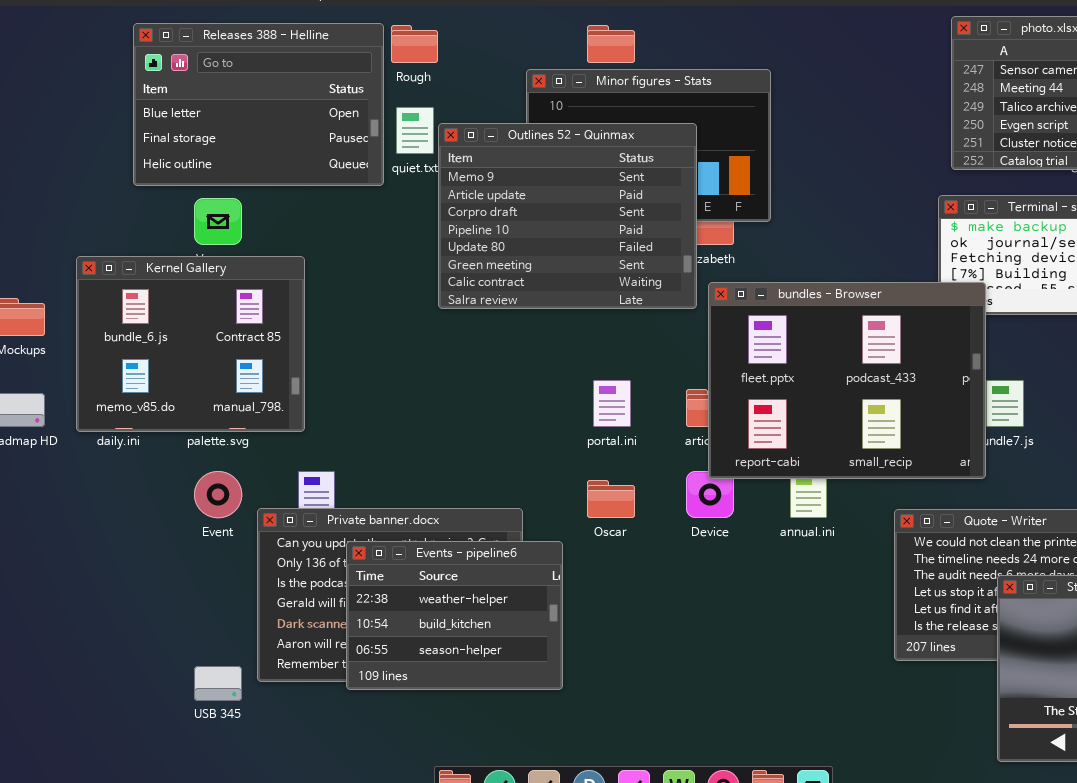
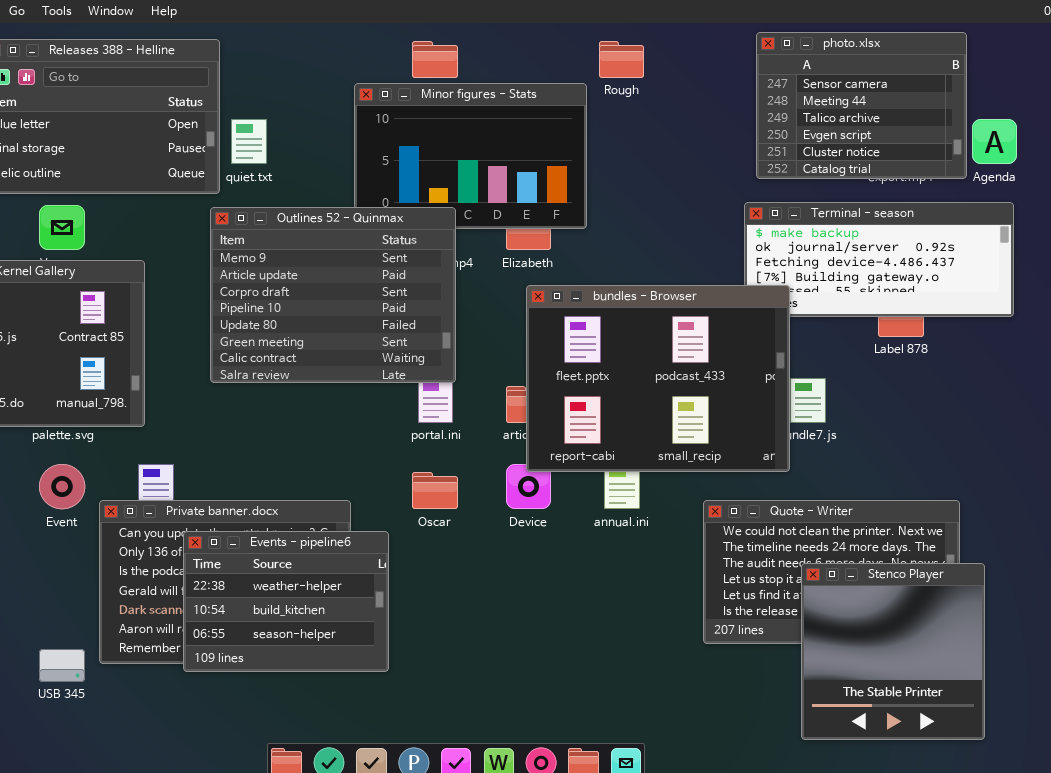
Rough: [391,25,438,63] -> [599,41,644,78], moved
Outlines 52 - Quinmax: [438,123,697,309] -> [210,207,456,383], moved

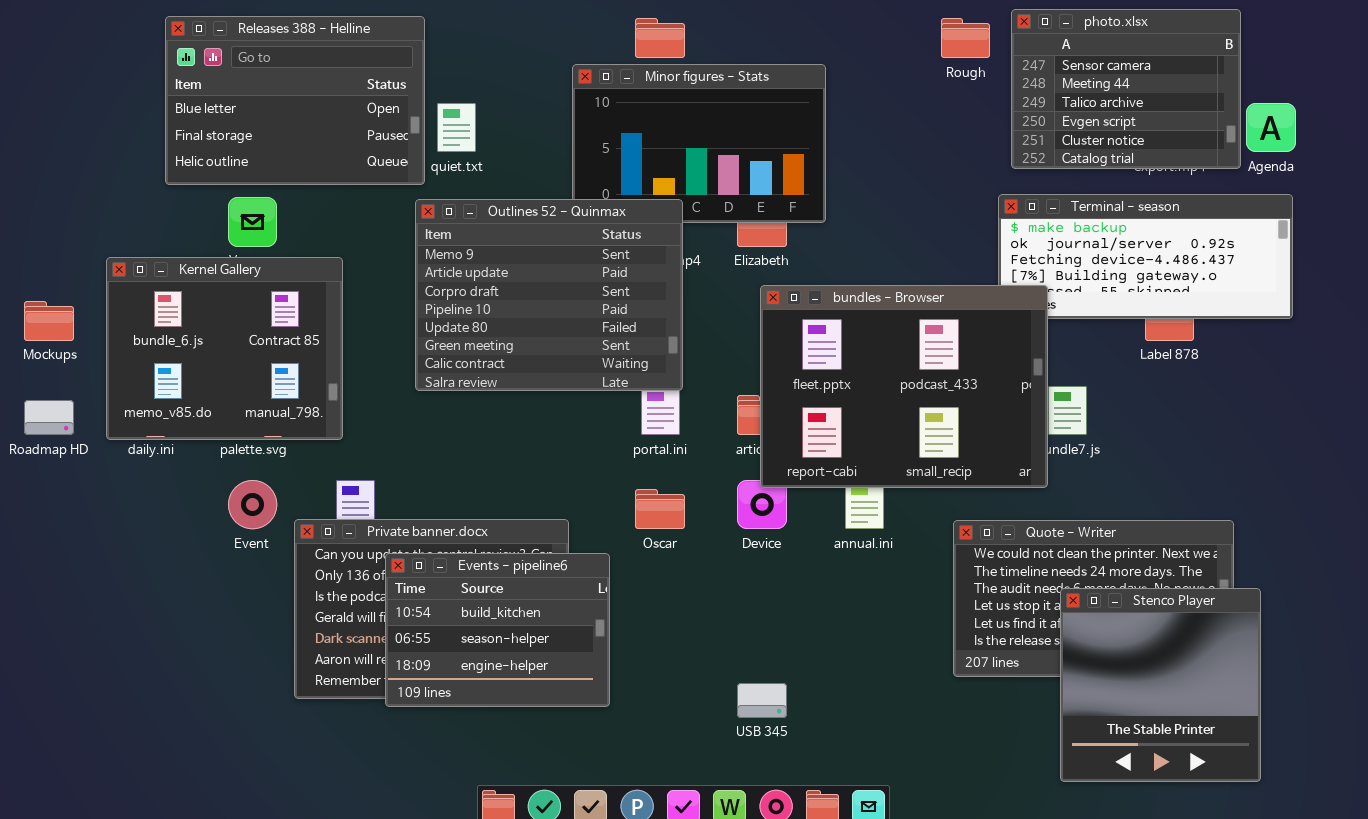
Rough: [599,41,644,78] -> [941,18,990,58], moved
Events - pipeline6: [183,531,389,672] -> [385,553,610,707], scrolled down 1 row
USB 345: [39,649,85,682] -> [737,683,787,718], moved

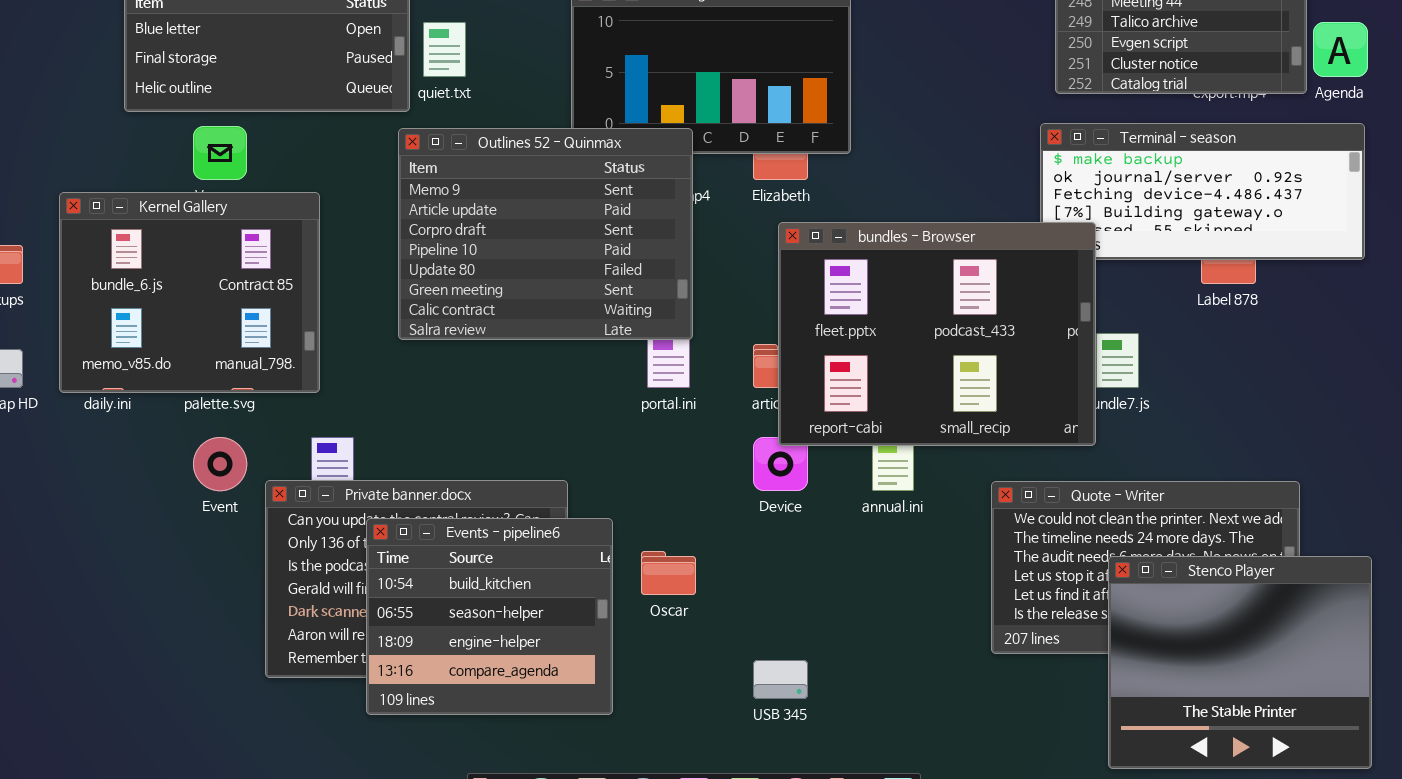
Oscar: [635,489,685,529] -> [641,551,696,595], moved
Events - pipeline6: [385,553,610,707] -> [366,518,613,715], resized
Stenco Player: [1060,588,1261,782] -> [1108,556,1372,769], resized

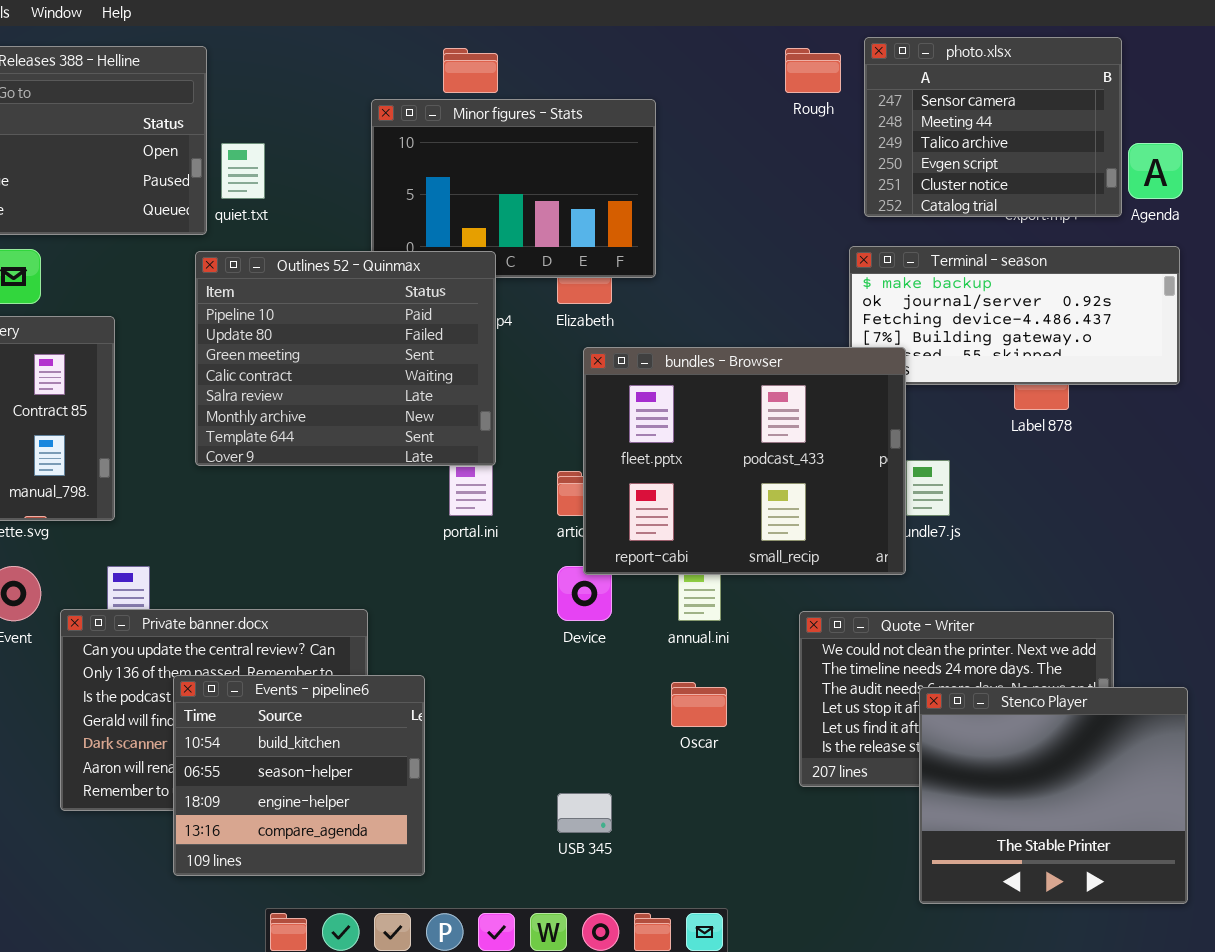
Outlines 52 - Quinmax: [398,128,693,340] -> [195,251,496,466], scrolled down 3 rows
Events - pipeline6: [366,518,613,715] -> [173,675,425,876], moved
Oscar: [641,551,696,595] -> [671,682,727,727], moved

